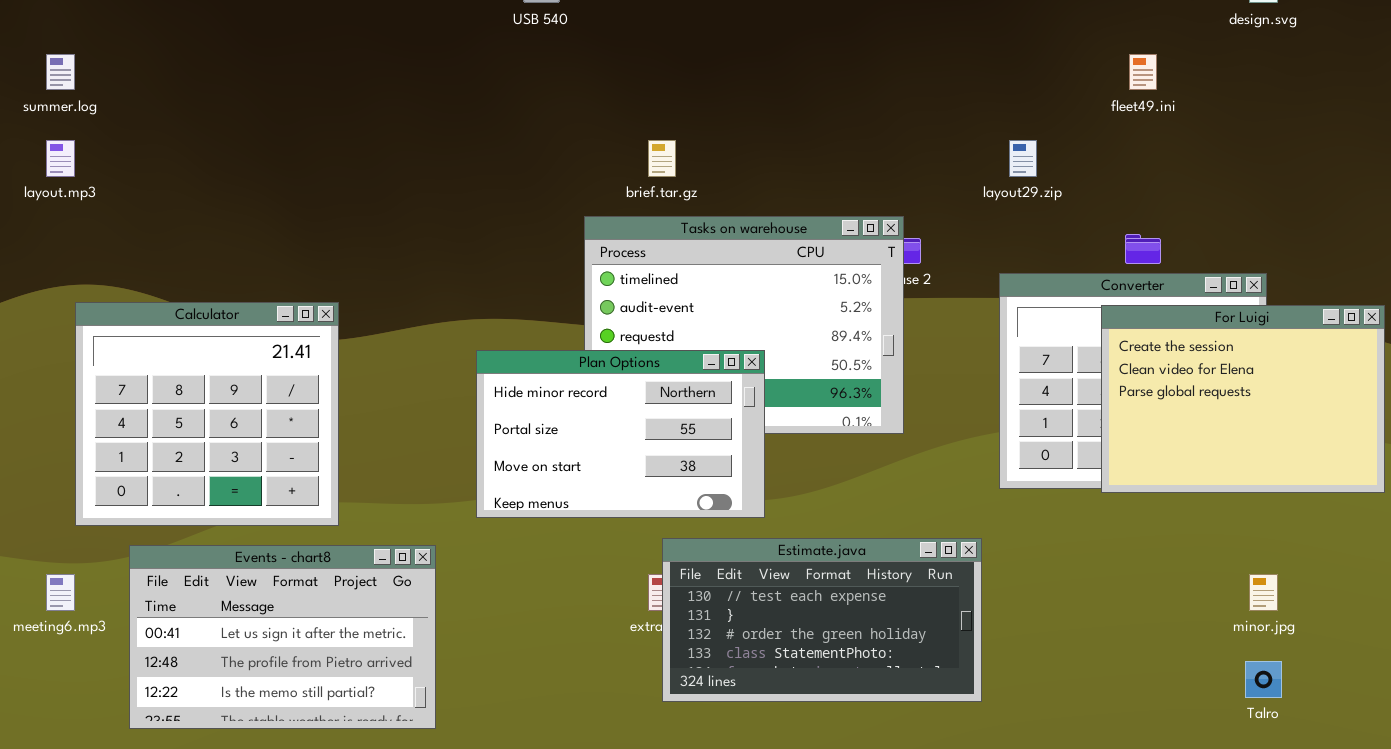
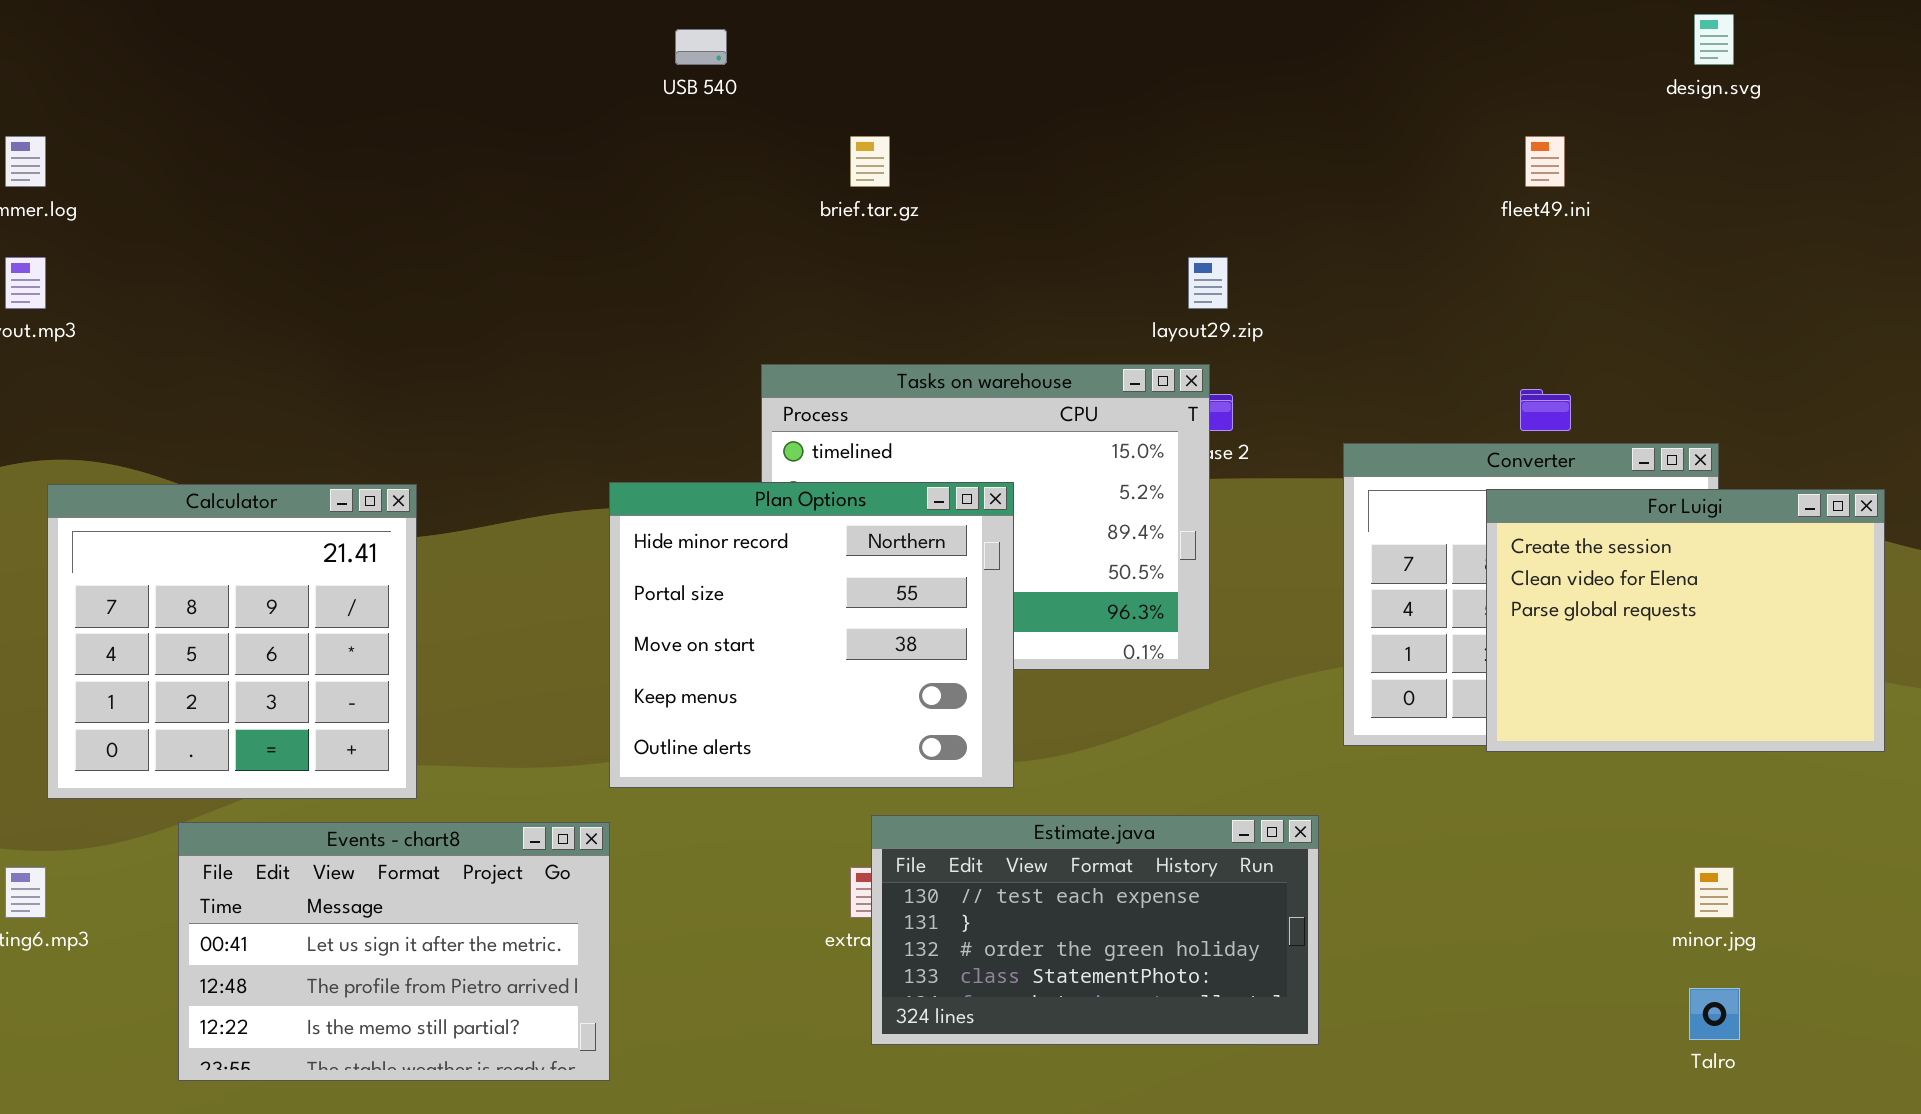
brief.tar.gz: [648,140,676,177] -> [850,136,890,187], moved
layout29.zip: [1009,140,1037,177] -> [1188,257,1228,309], moved
Plan Options: [476,350,765,518] -> [609,482,1014,788], resized
Events - chart8: [129,545,436,729] -> [178,822,610,1081], moved

